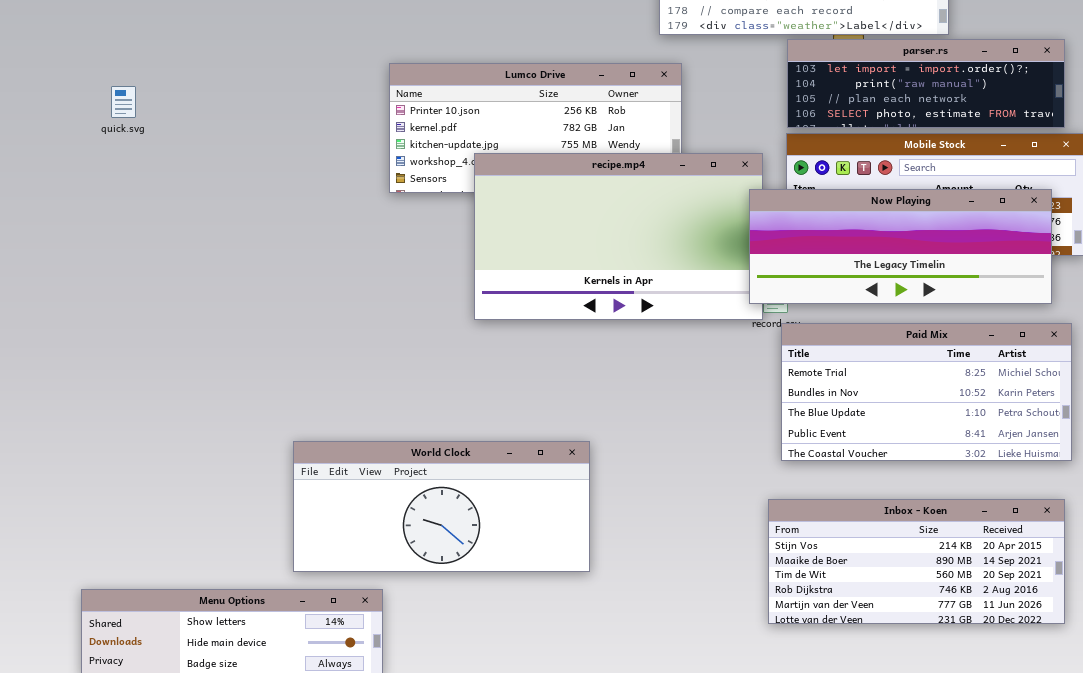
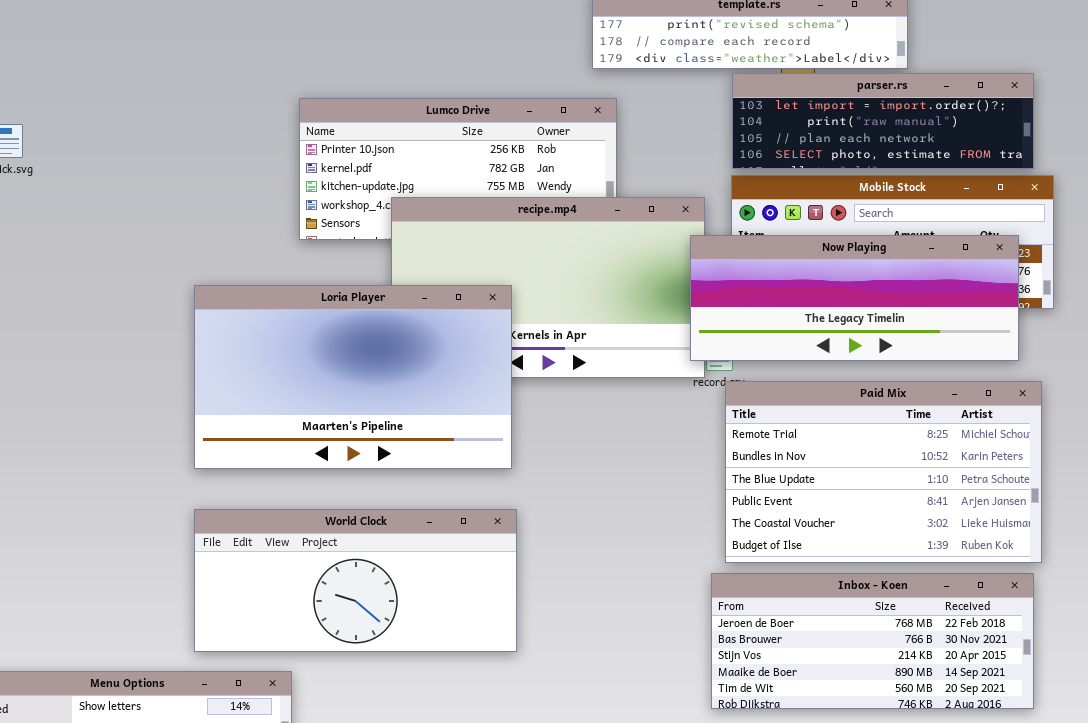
Loria Player: none -> [194,285,512,469], opened
Paid Mix: [781,323,1072,461] -> [725,381,1042,563], resized
Inbox - Koen: [768,499,1065,624] -> [711,573,1034,709], scrolled up 2 rows

